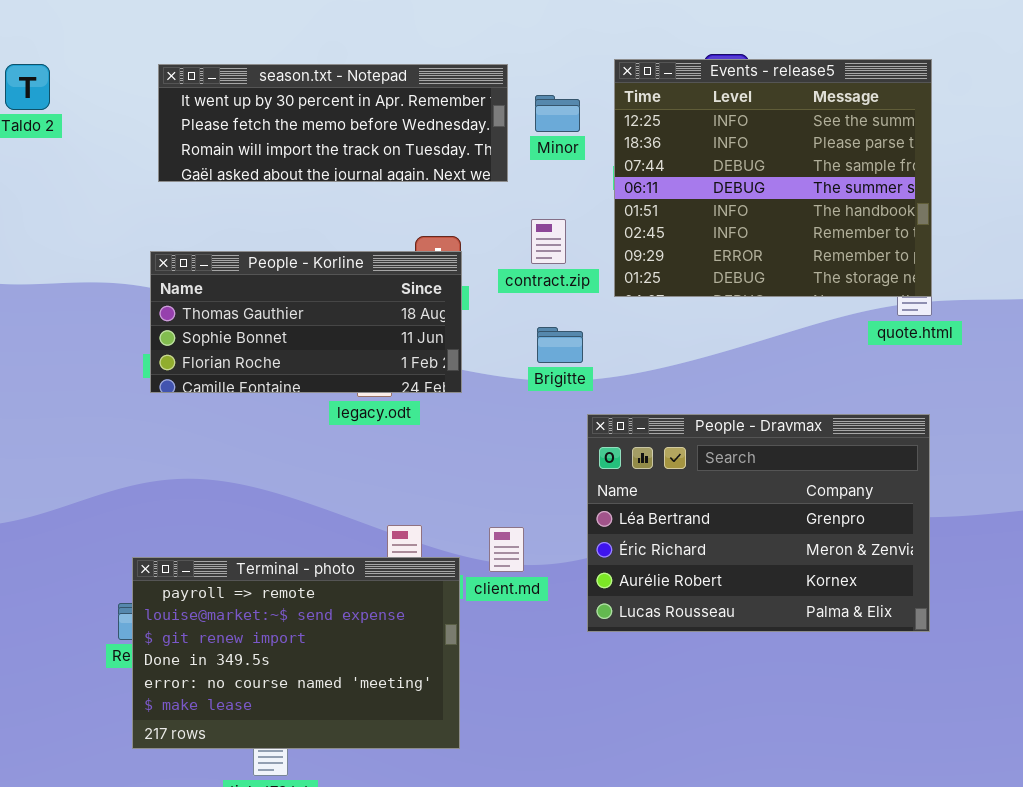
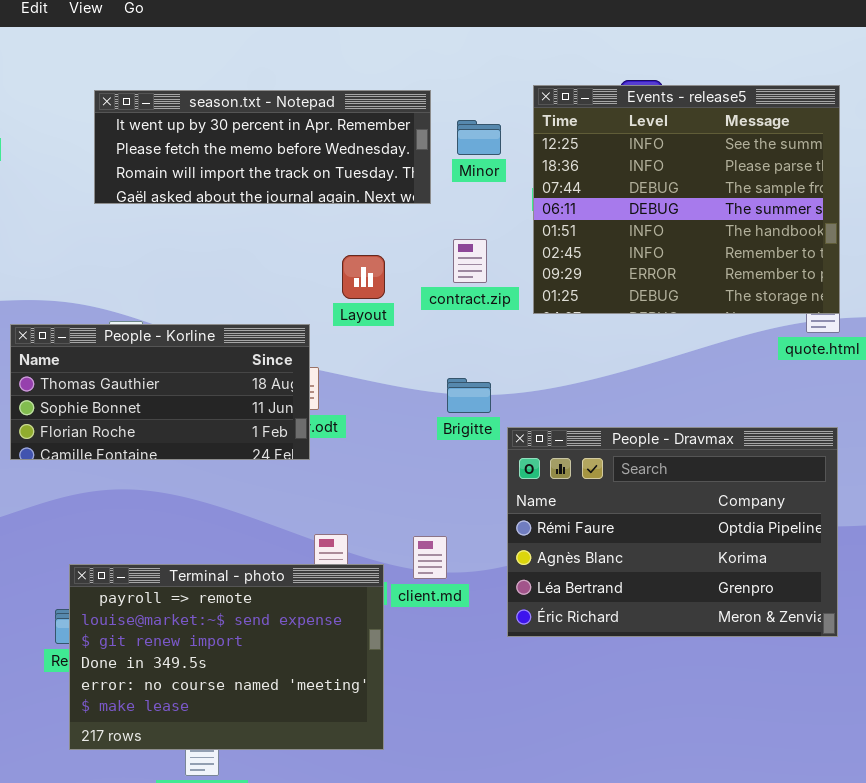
People - Korline: [150,251,462,393] -> [10,324,310,460], moved
Brigitte: [537,327,583,363] -> [447,378,491,413], moved
People - Dravmax: [587,414,930,632] -> [507,427,838,637], scrolled up 2 rows

